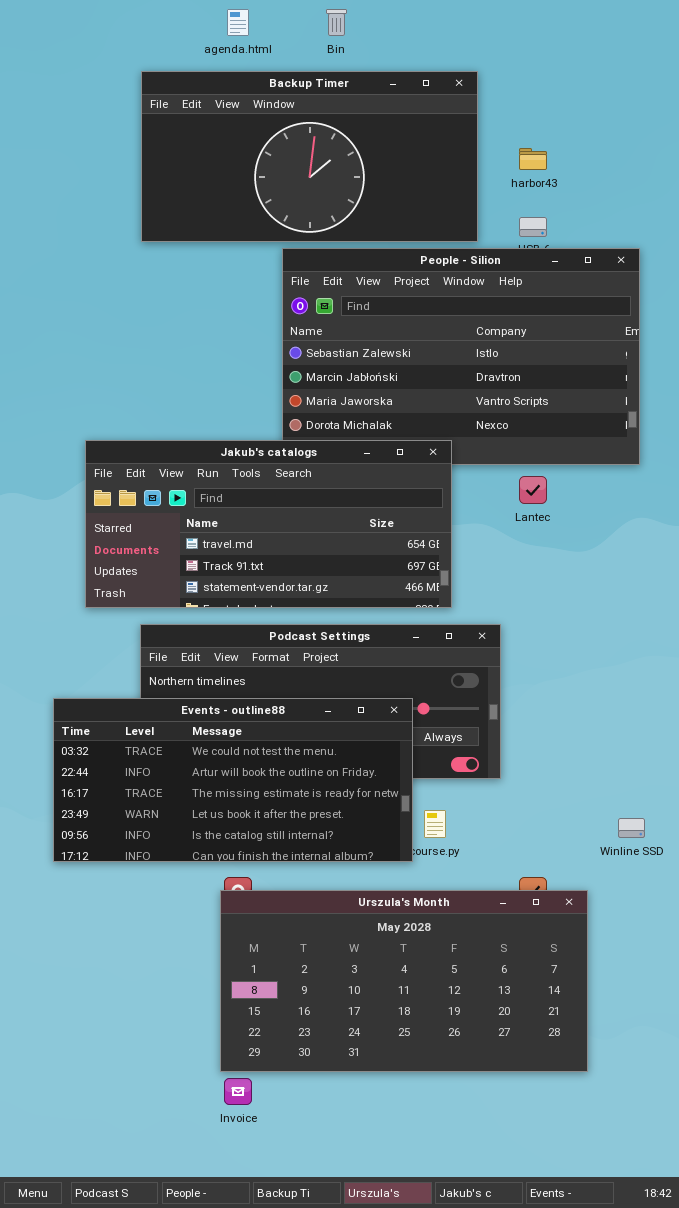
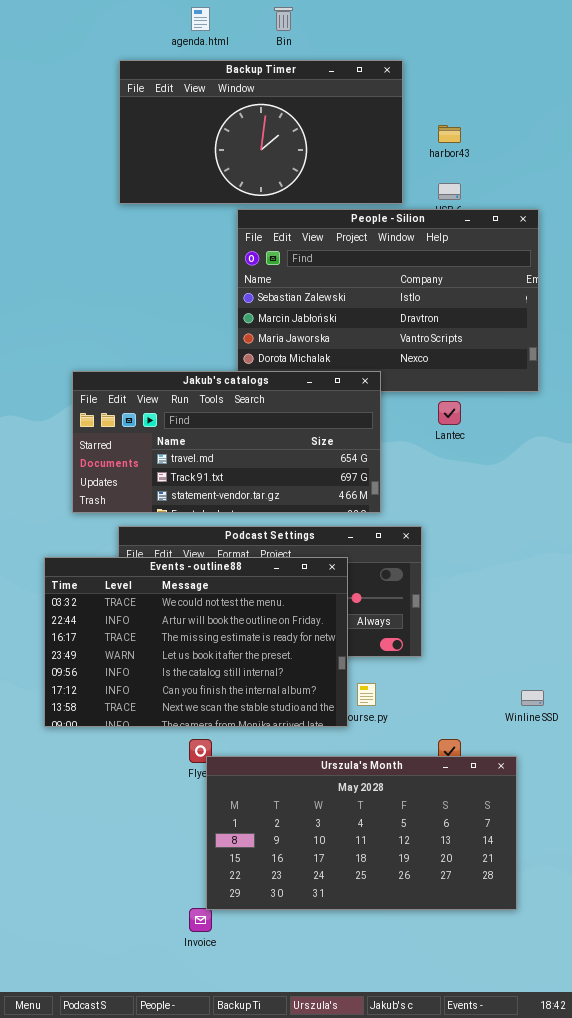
Events - outline88: [53,698,413,862] -> [44,557,348,727], resized
Urszula's Month: [220,890,588,1072] -> [206,756,517,910], moved

